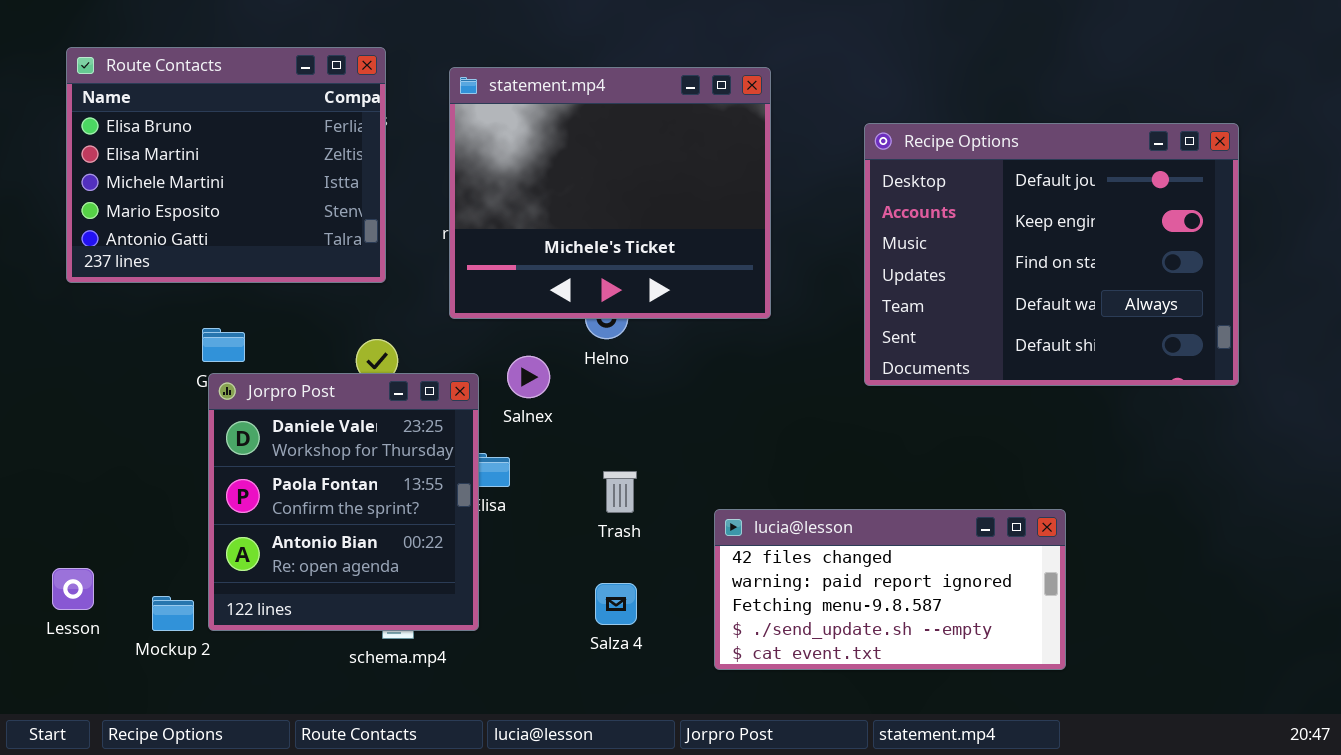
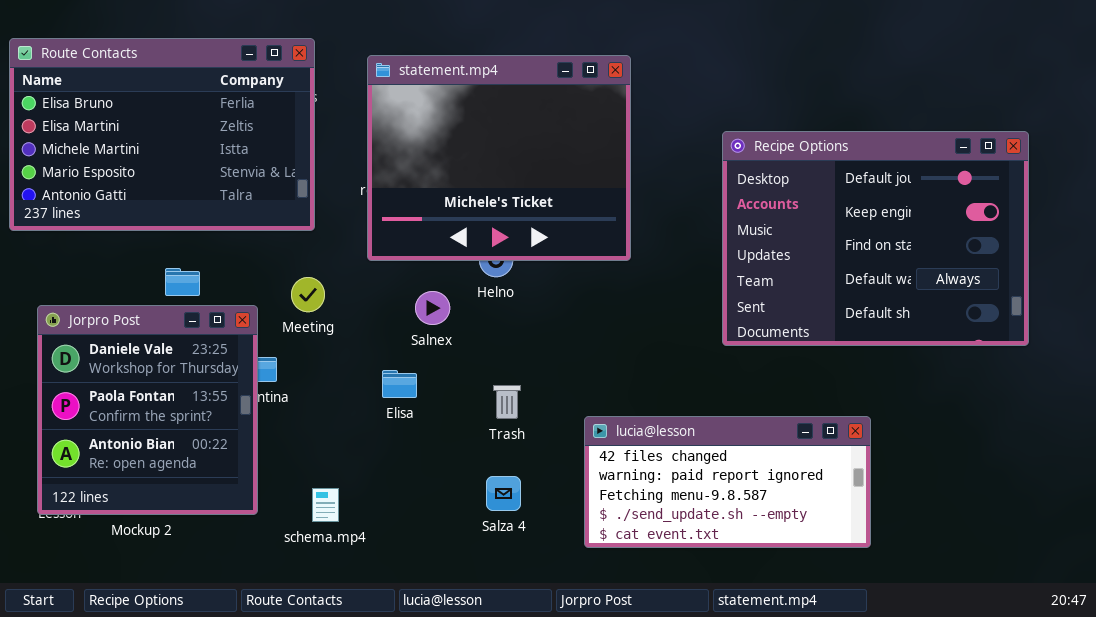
Route Contacts: [66,47,386,283] -> [9,38,315,231], resized
Recipe Options: [864,123,1239,386] -> [722,131,1029,346], moved
Jorpro Post: [208,373,479,631] -> [37,305,258,515], moved

